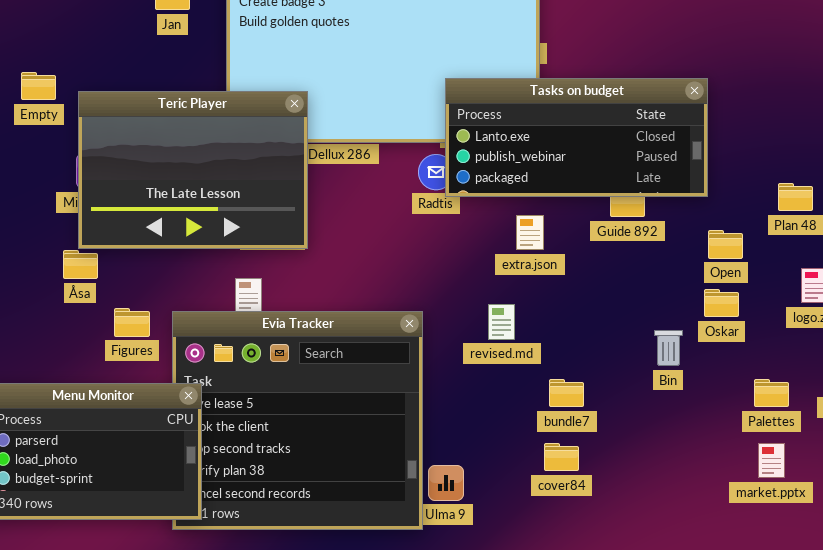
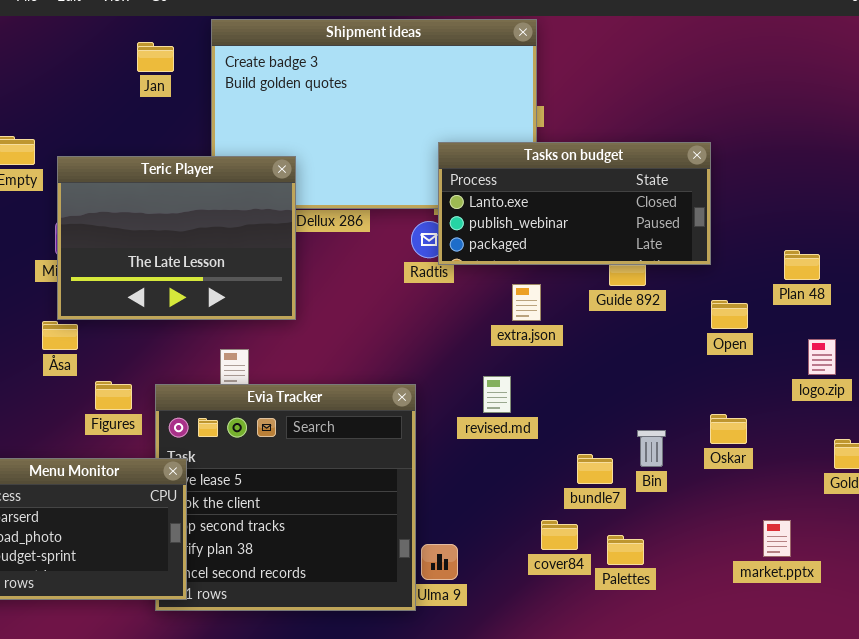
Oskar: [704,289,739,317] -> [710,414,747,444], moved
Bin: [654,330,683,366] -> [637,430,666,467], moved
bundle7: [549,379,584,407] -> [577,454,613,484], moved
Palettes: [754,379,789,407] -> [607,535,644,565], moved

